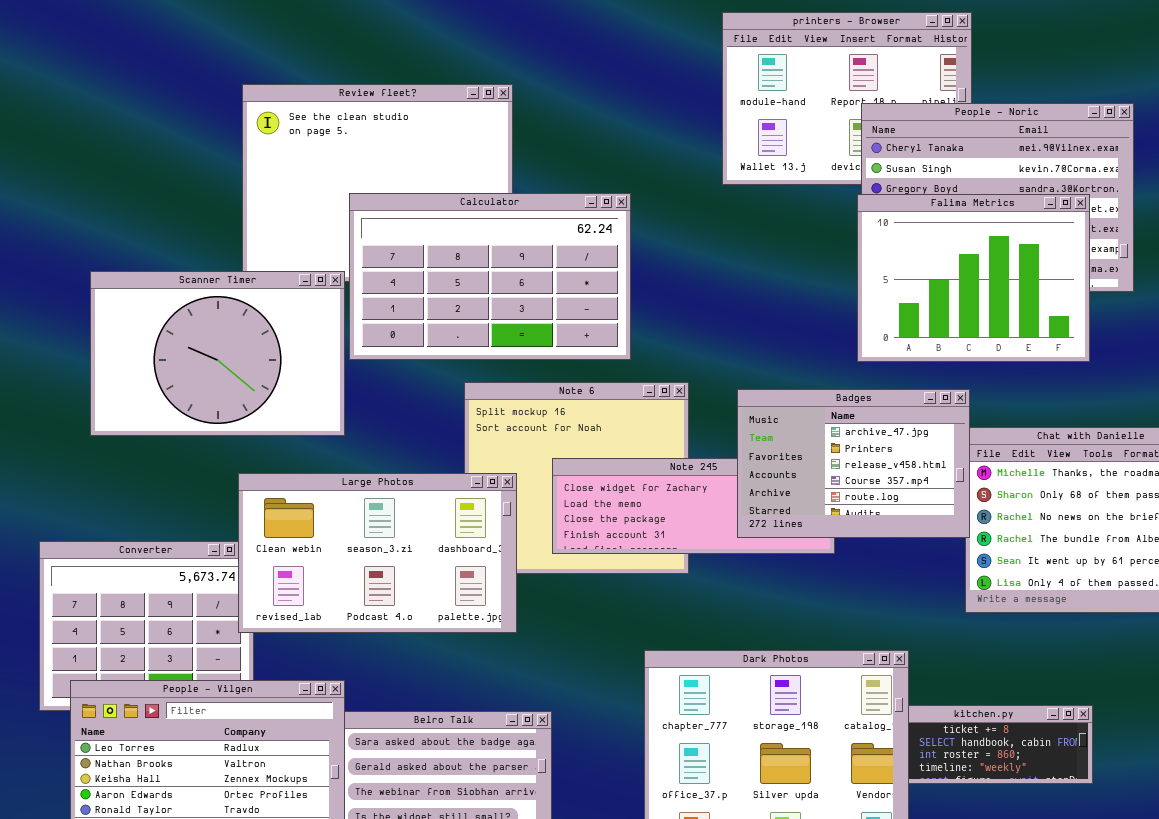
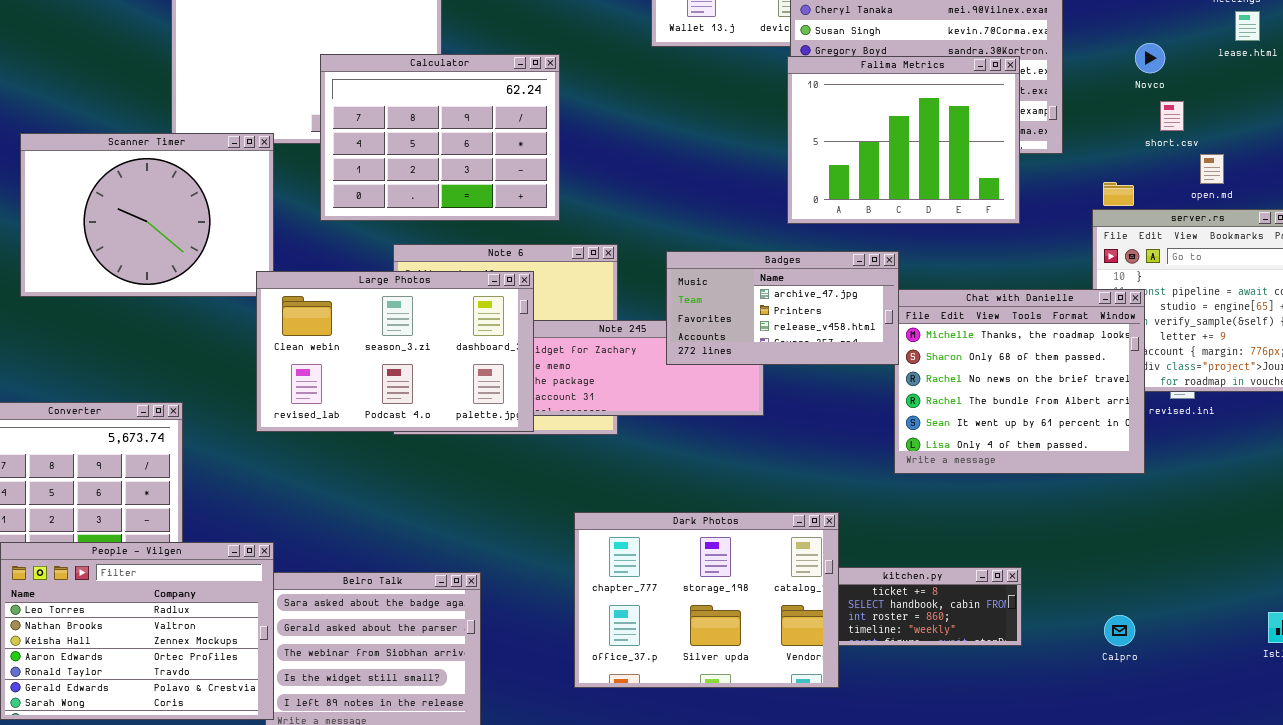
Calculator: [349,193,631,360] -> [320,54,560,221], resized
Badges: [737,389,970,538] -> [666,251,899,365], resized
Large Photos: [238,473,517,633] -> [256,271,534,432], moved

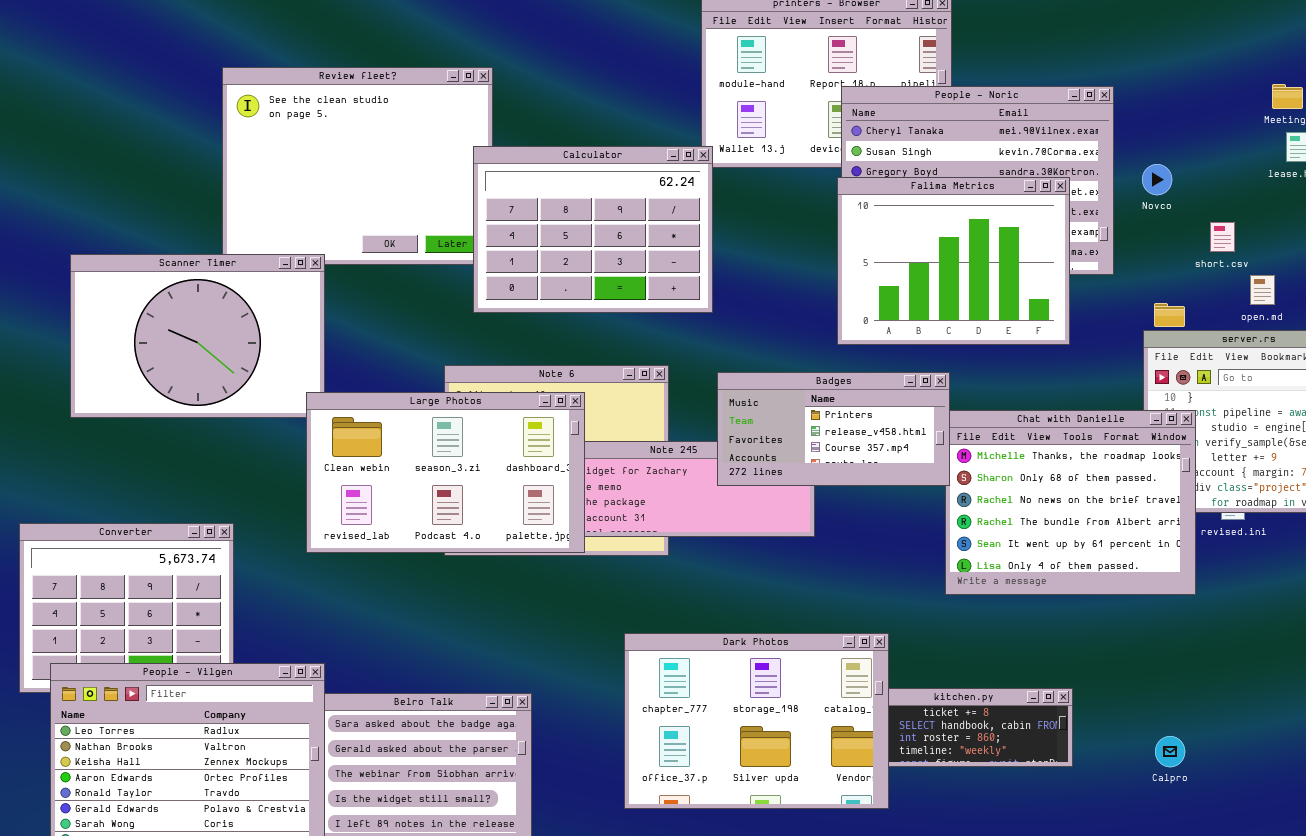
Novco: [1135,43,1165,73] -> [1142,164,1172,195], moved
Calculator: [320,54,560,221] -> [473,146,713,313], moved
Badges: [666,251,899,365] -> [717,372,950,486], scrolled down 1 row

